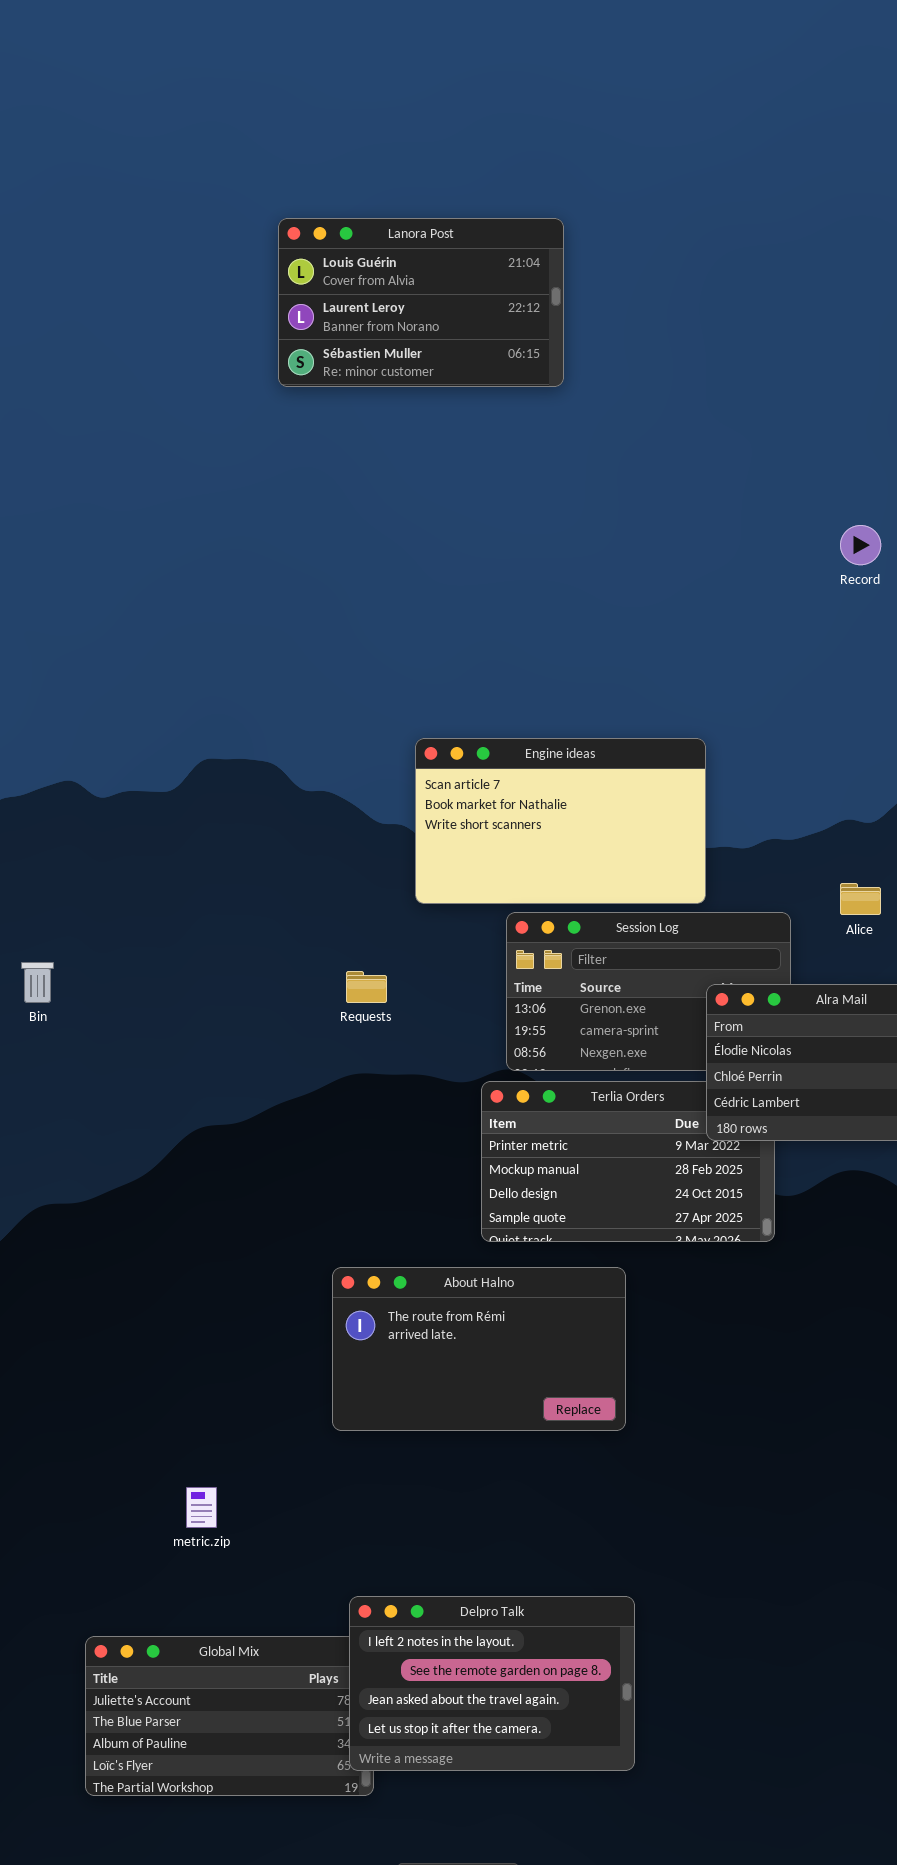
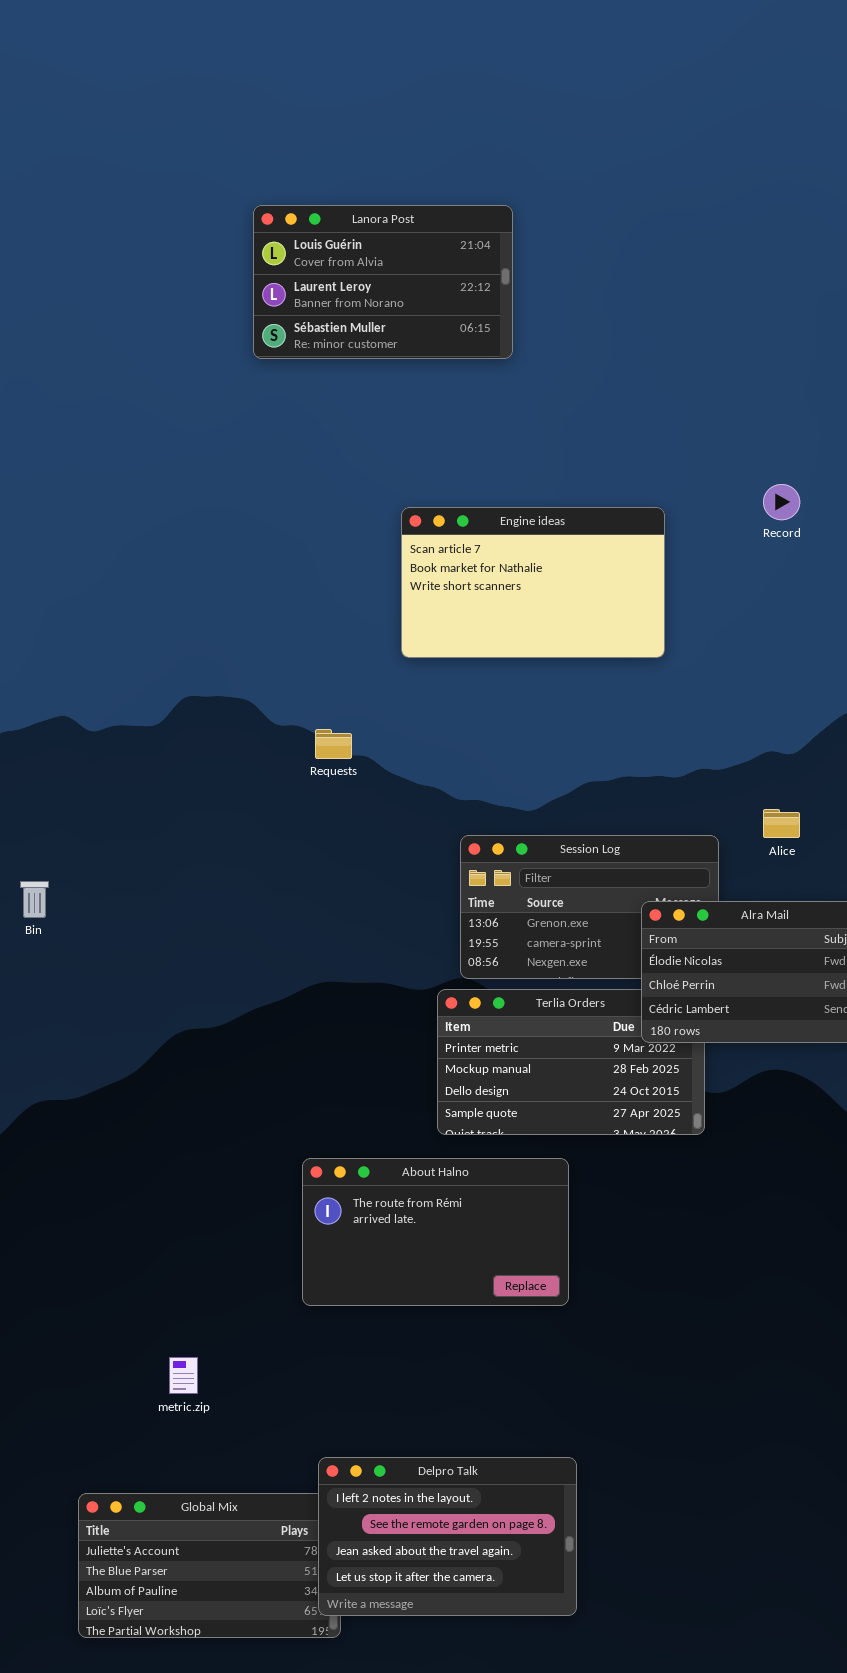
Engine ideas: [415,738,706,904] -> [401,507,665,658], moved
Requests: [346,971,387,1003] -> [315,729,352,759], moved

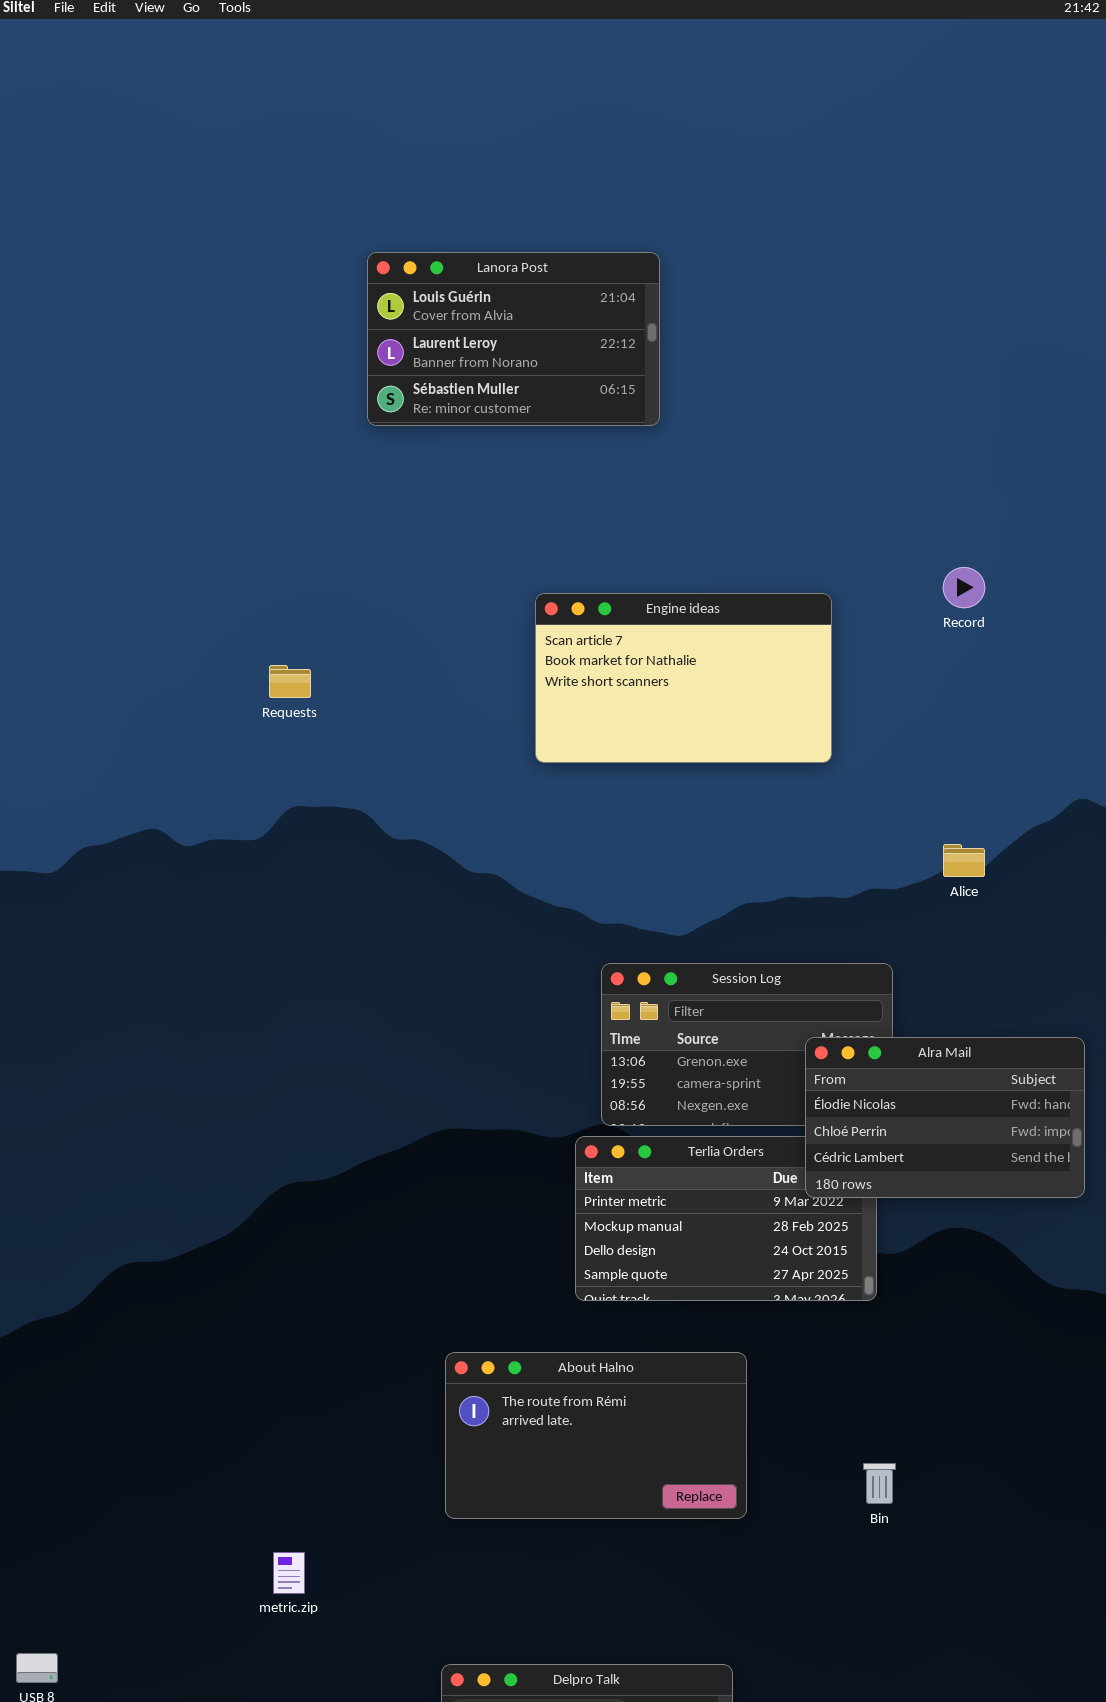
Requests: [315,729,352,759] -> [269,665,311,698], moved
Alice: [763,809,800,838] -> [943,844,985,877], moved
Bin: [20,881,49,918] -> [863,1463,896,1504], moved
About Halno: [302,1158,569,1306] -> [445,1352,747,1519], moved

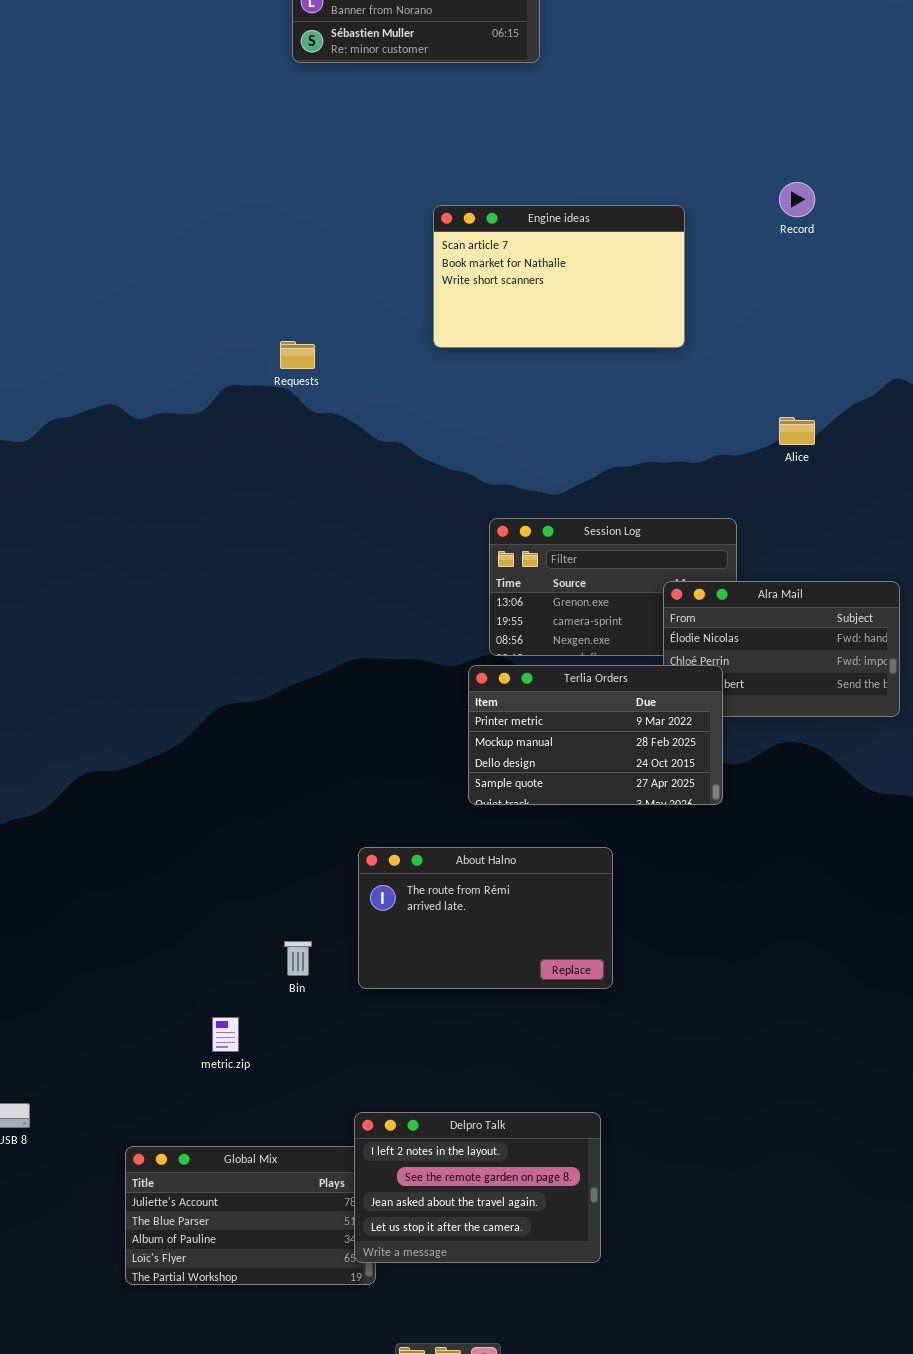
Requests: [269,665,311,698] -> [280,341,315,369], moved
Terlia Orders: [575,1136,877,1301] -> [468,665,723,805], raised
Bin: [863,1463,896,1504] -> [284,941,312,976], moved

